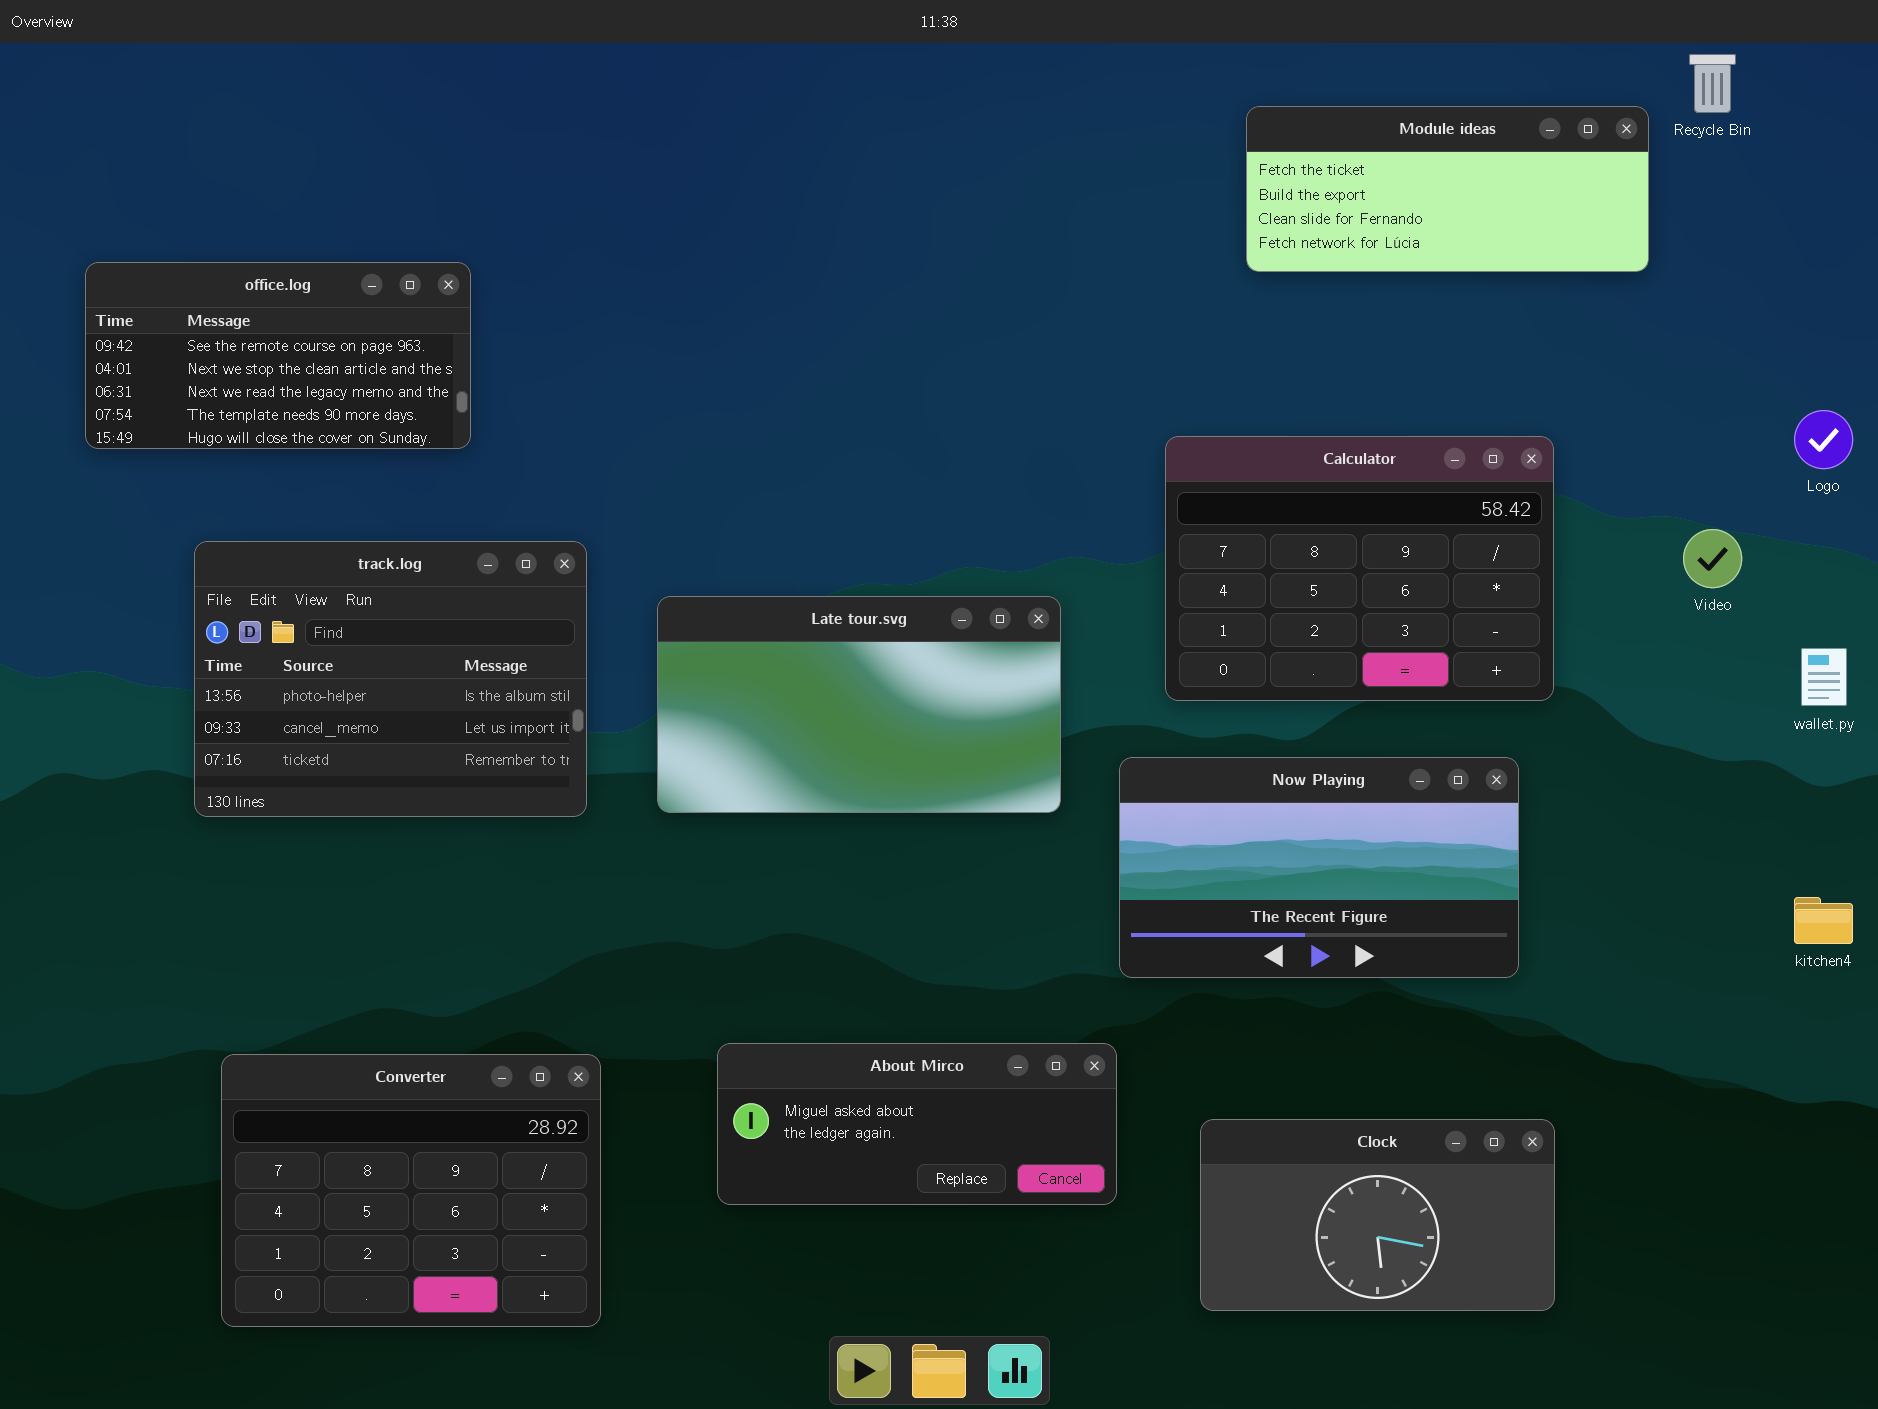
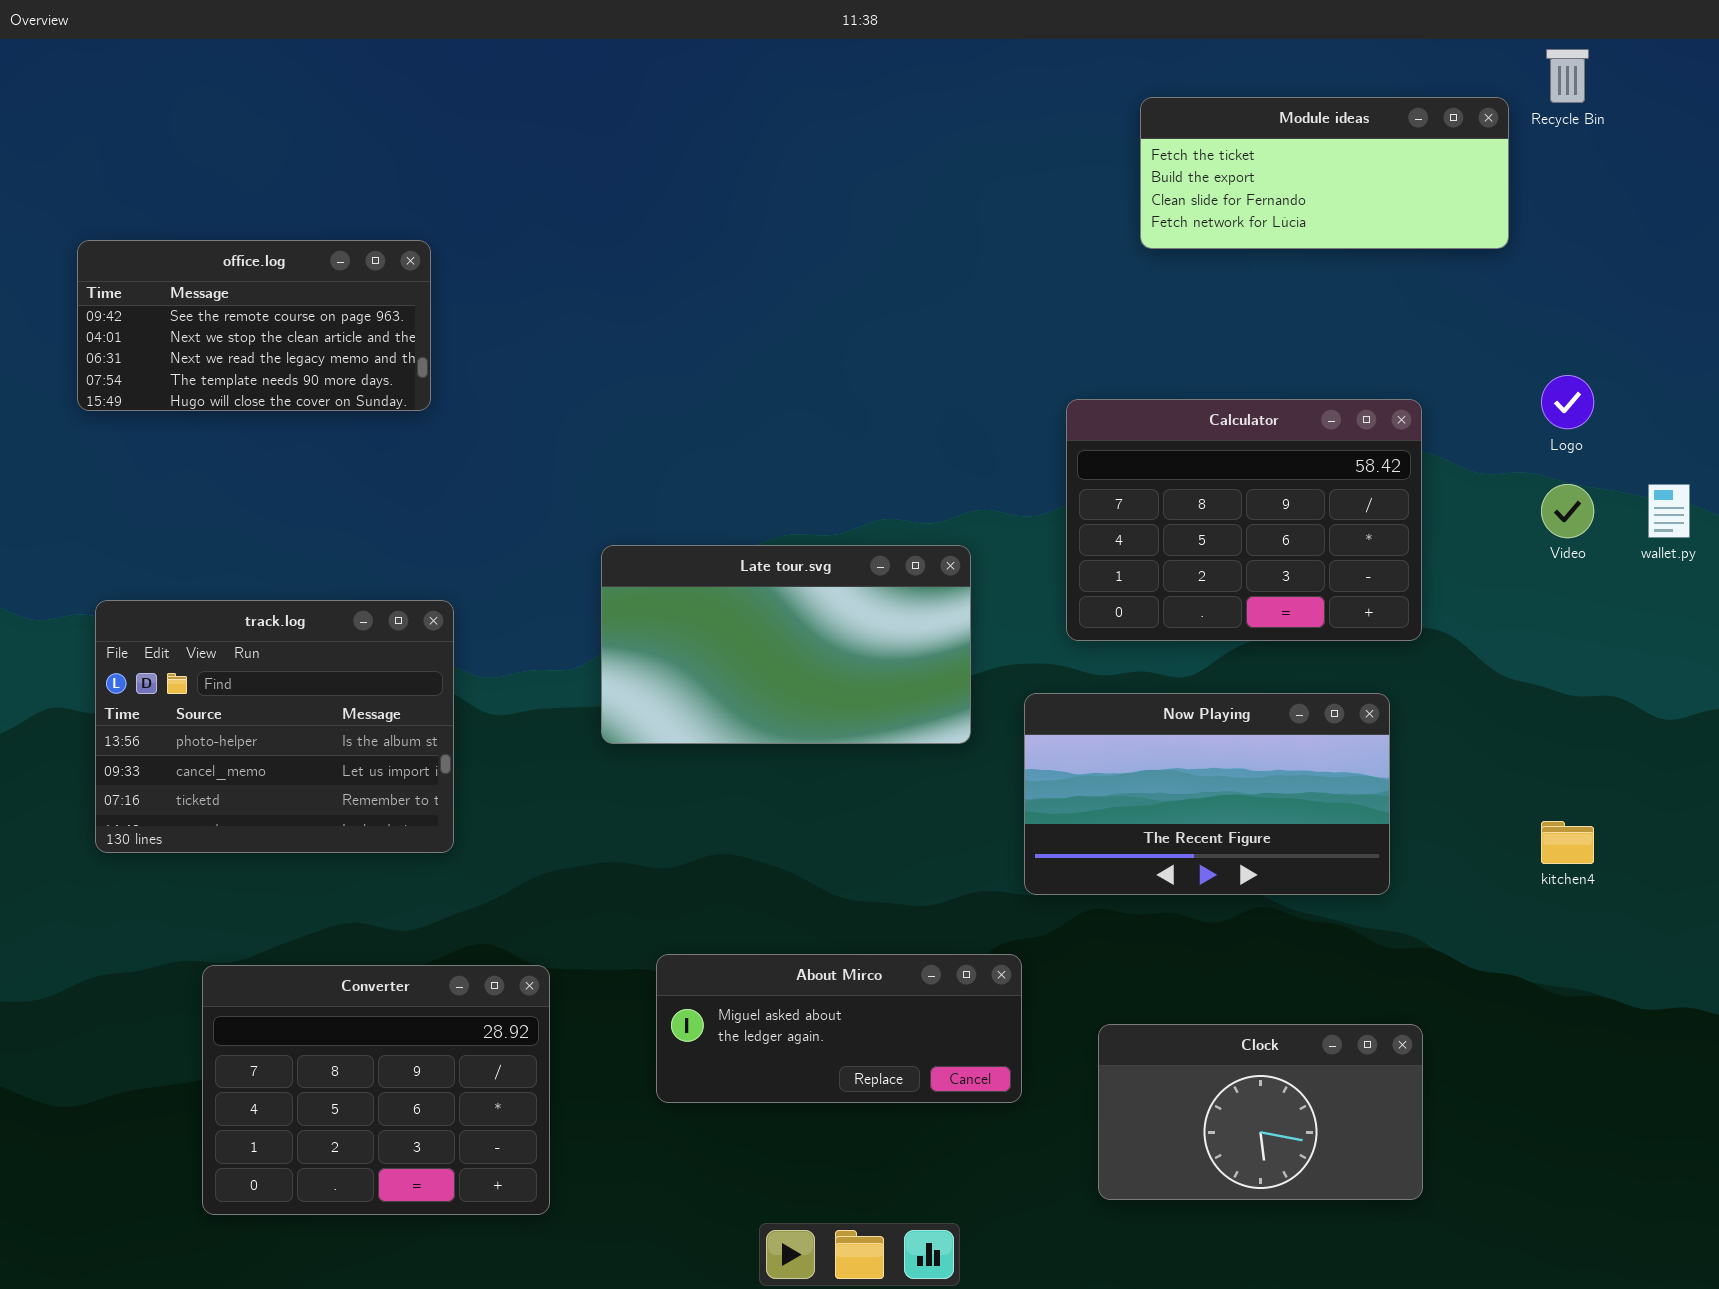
Logo: [1794,410,1853,469] -> [1541,375,1594,429], moved
track.log: [194,541,587,817] -> [95,600,454,853], moved
wallet.py: [1801,648,1847,706] -> [1648,484,1690,538], moved
kitchen4: [1794,897,1853,944] -> [1541,821,1594,864], moved

